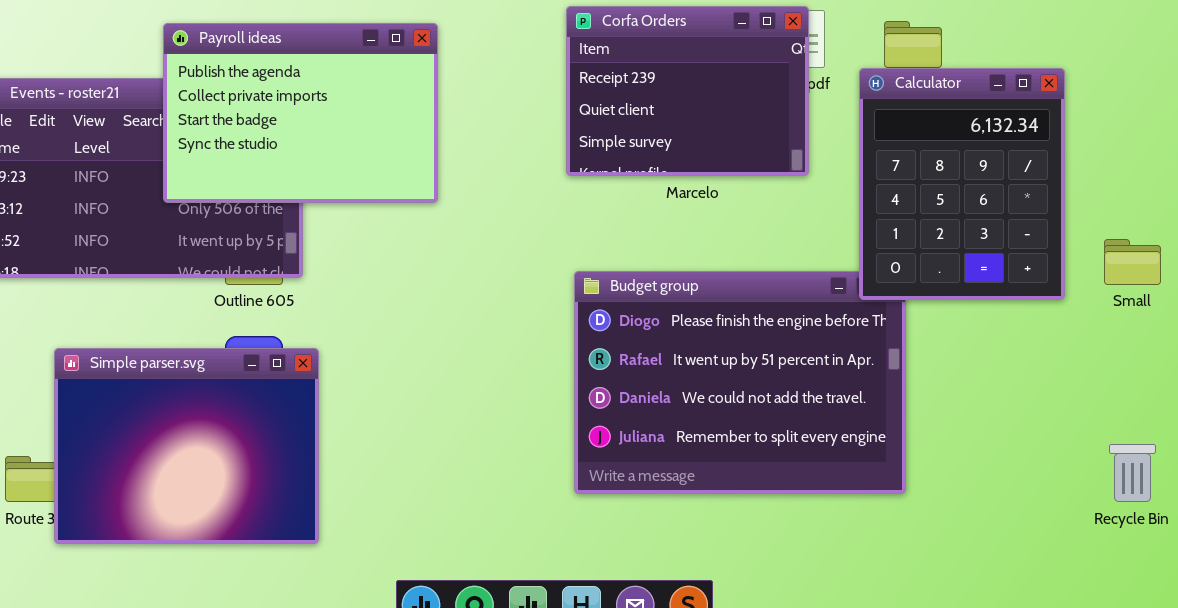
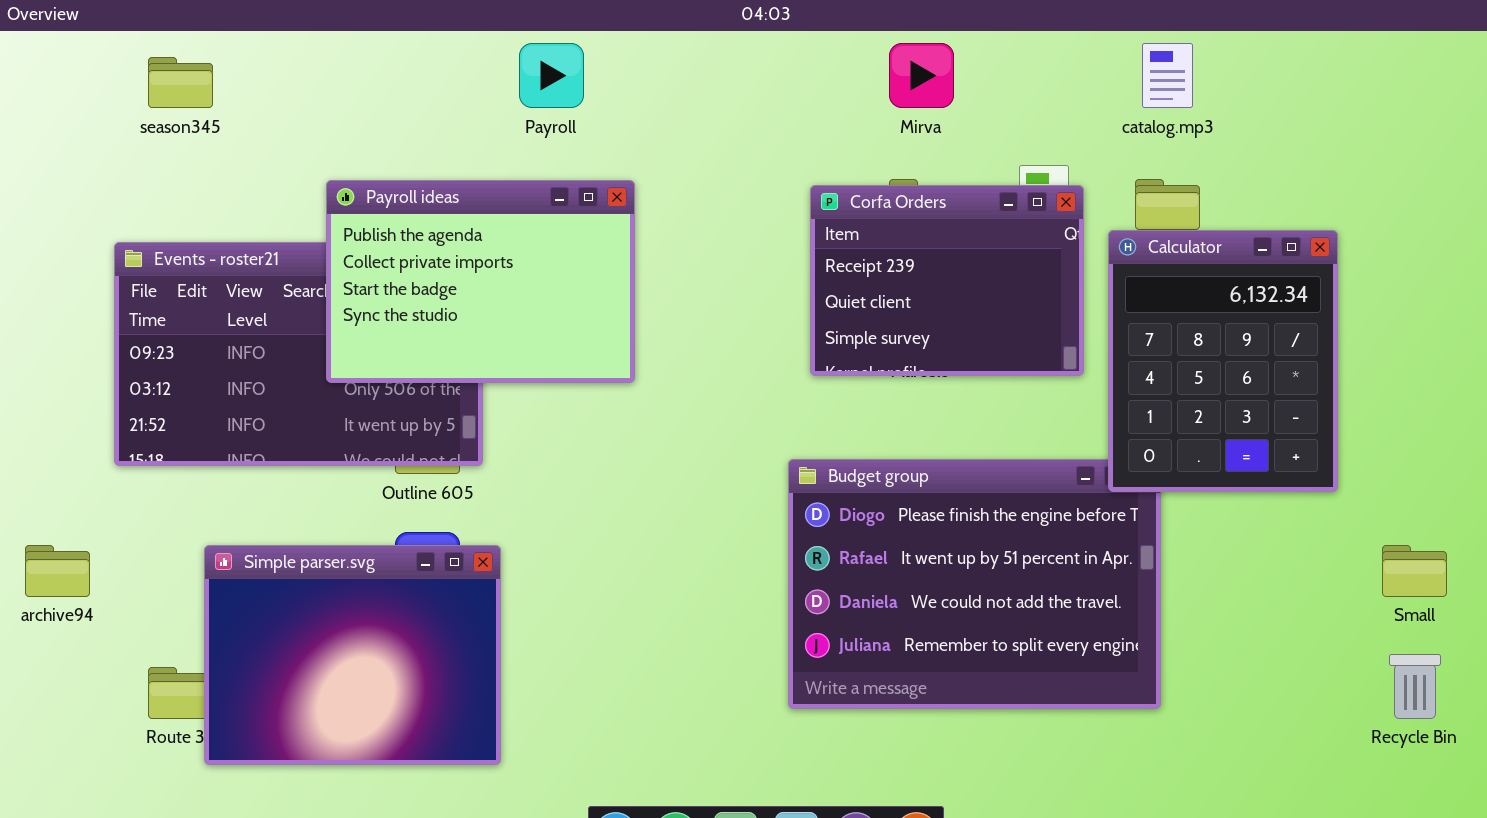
Corfa Orders: [566,6,809,176] -> [810,185,1084,376], moved
Small: [1104,239,1161,285] -> [1382,545,1447,597], moved

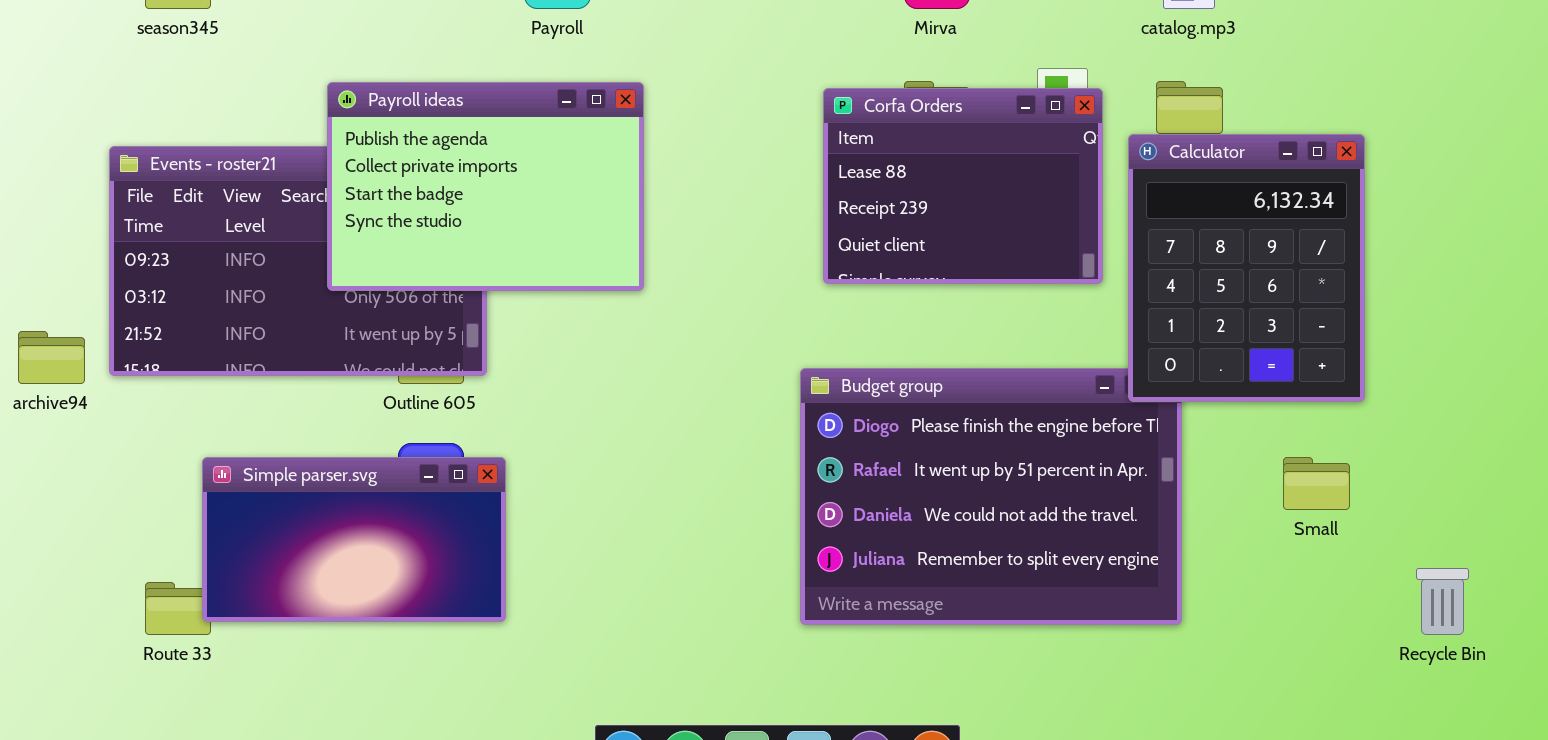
Corfa Orders: [810,185,1084,376] -> [823,88,1103,284], scrolled up 1 row
archive94: [25,545,90,597] -> [18,331,85,384], moved
Simple parser.svg: [204,545,501,765] -> [202,457,506,622], resized
Small: [1382,545,1447,597] -> [1283,457,1350,510], moved

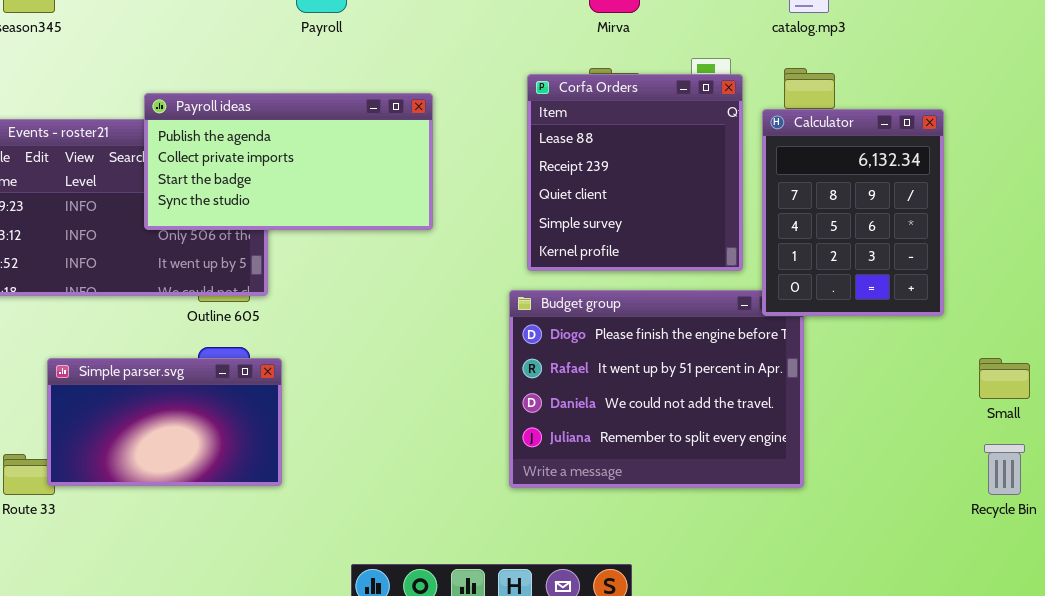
Payroll ideas: [327,82,644,291] -> [144,93,433,230], resized
Corfa Orders: [823,88,1103,284] -> [527,74,743,271], resized
Small: [1283,457,1350,510] -> [979,358,1030,399], moved

